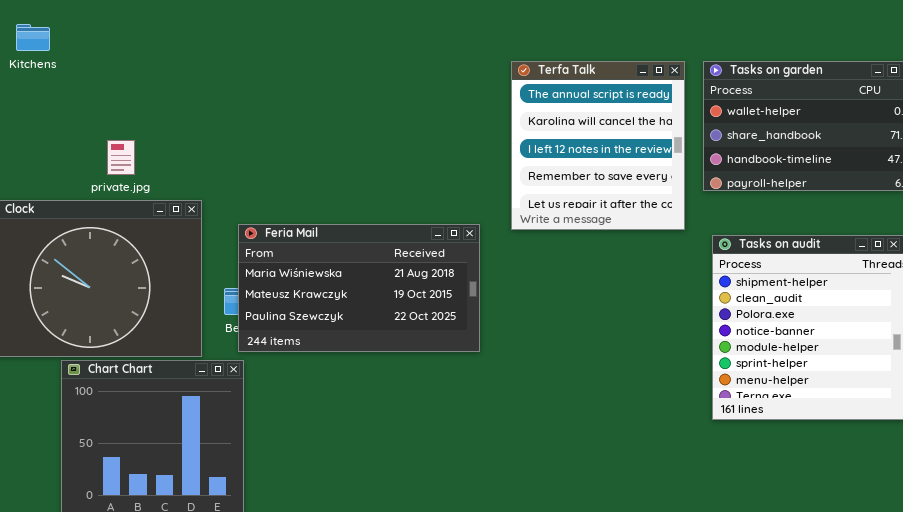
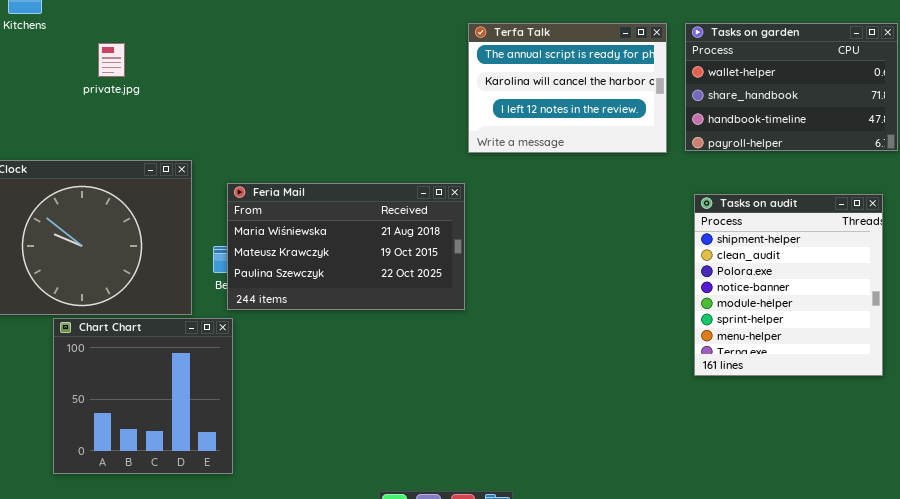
Terfa Talk: [511,61,685,230] -> [468,23,667,153], resized
private.jpg: [107,140,135,175] -> [98,43,125,77], moved

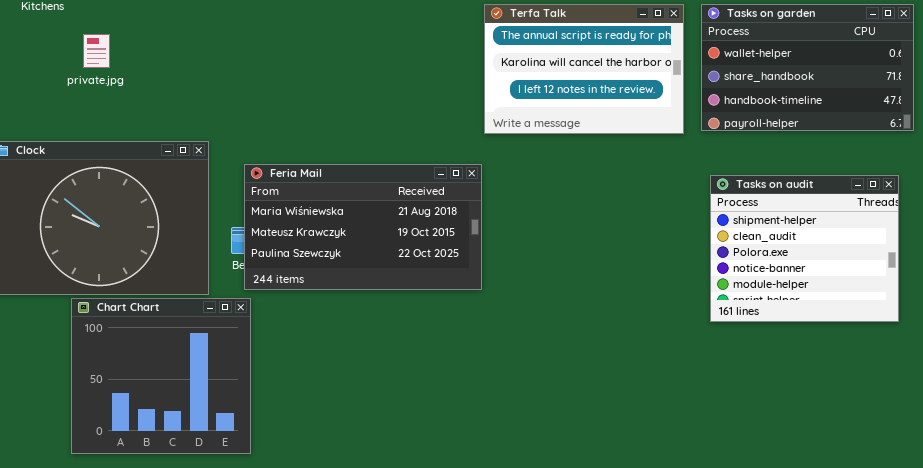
private.jpg: [98,43,125,77] -> [83,34,110,68], moved
Tasks on audit: [694,194,883,376] -> [710,175,899,322], resized

